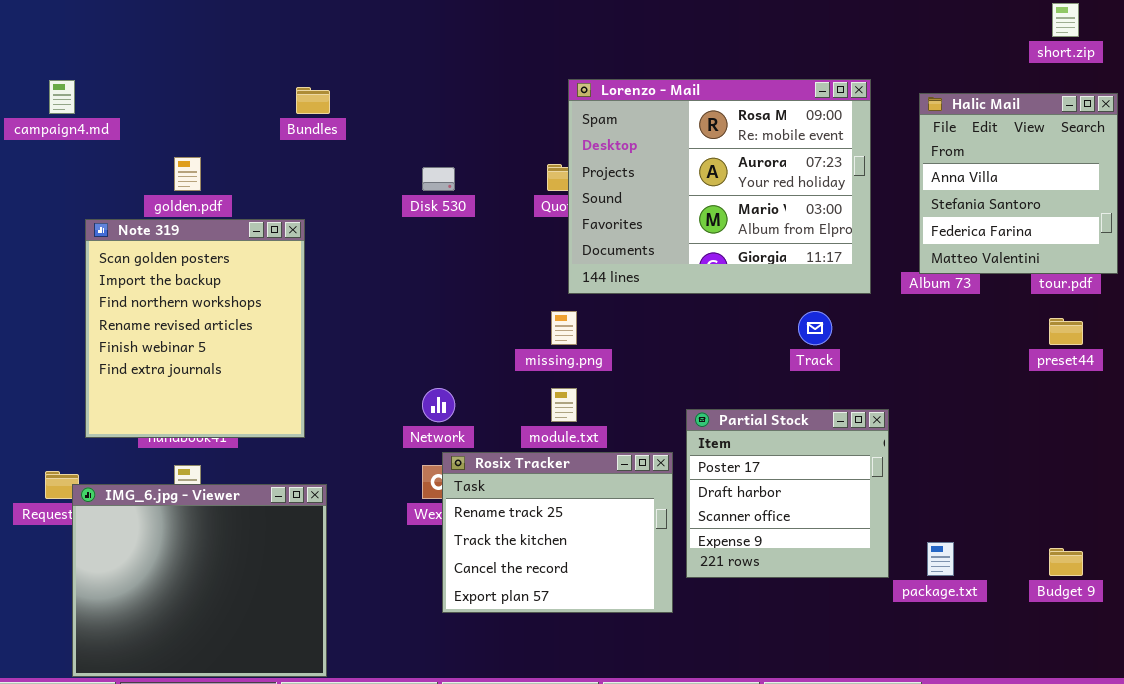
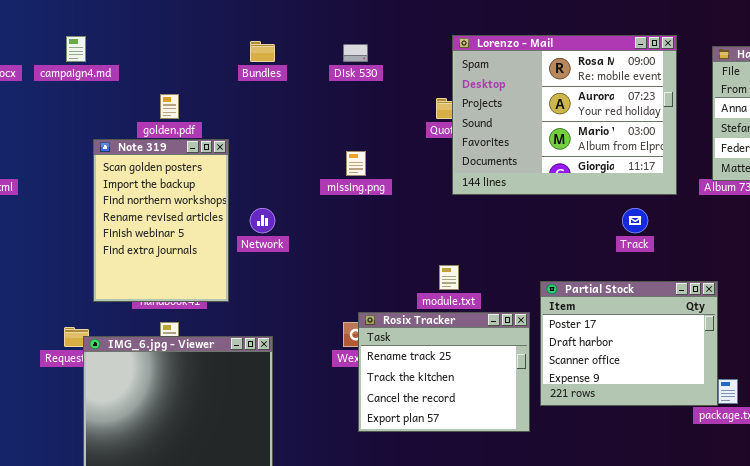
Disk 530: [422,167,455,191] -> [343,44,368,62], moved
Note 319: [85,219,305,438] -> [93,139,229,302], resized
missing.png: [551,311,577,345] -> [346,151,366,176], moved
Network: [422,388,455,422] -> [250,208,275,233], moved
Partial Stock: [686,409,889,578] -> [540,281,718,406], resized

